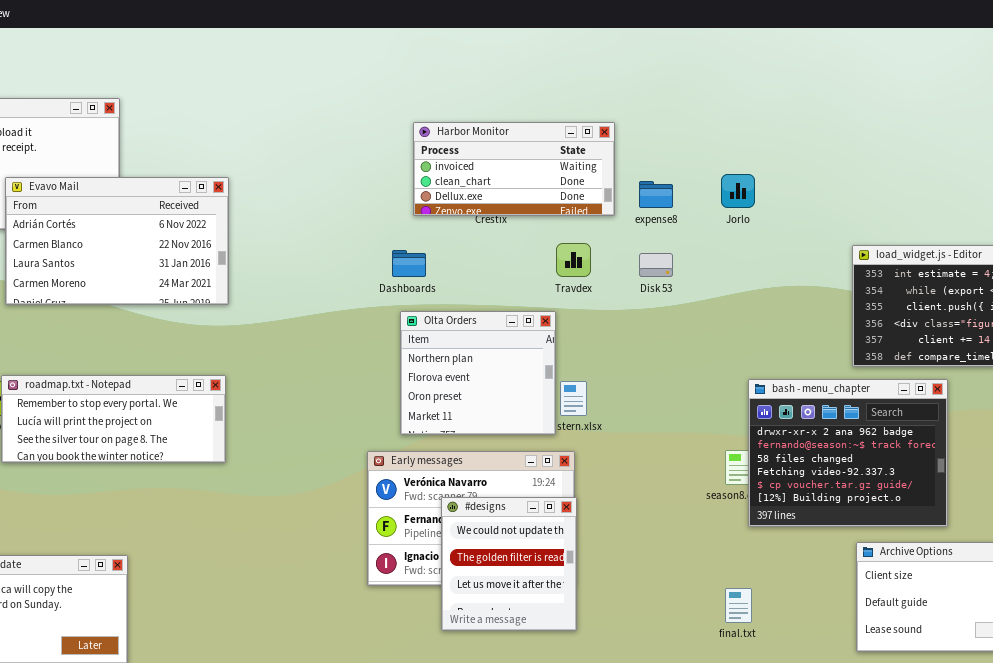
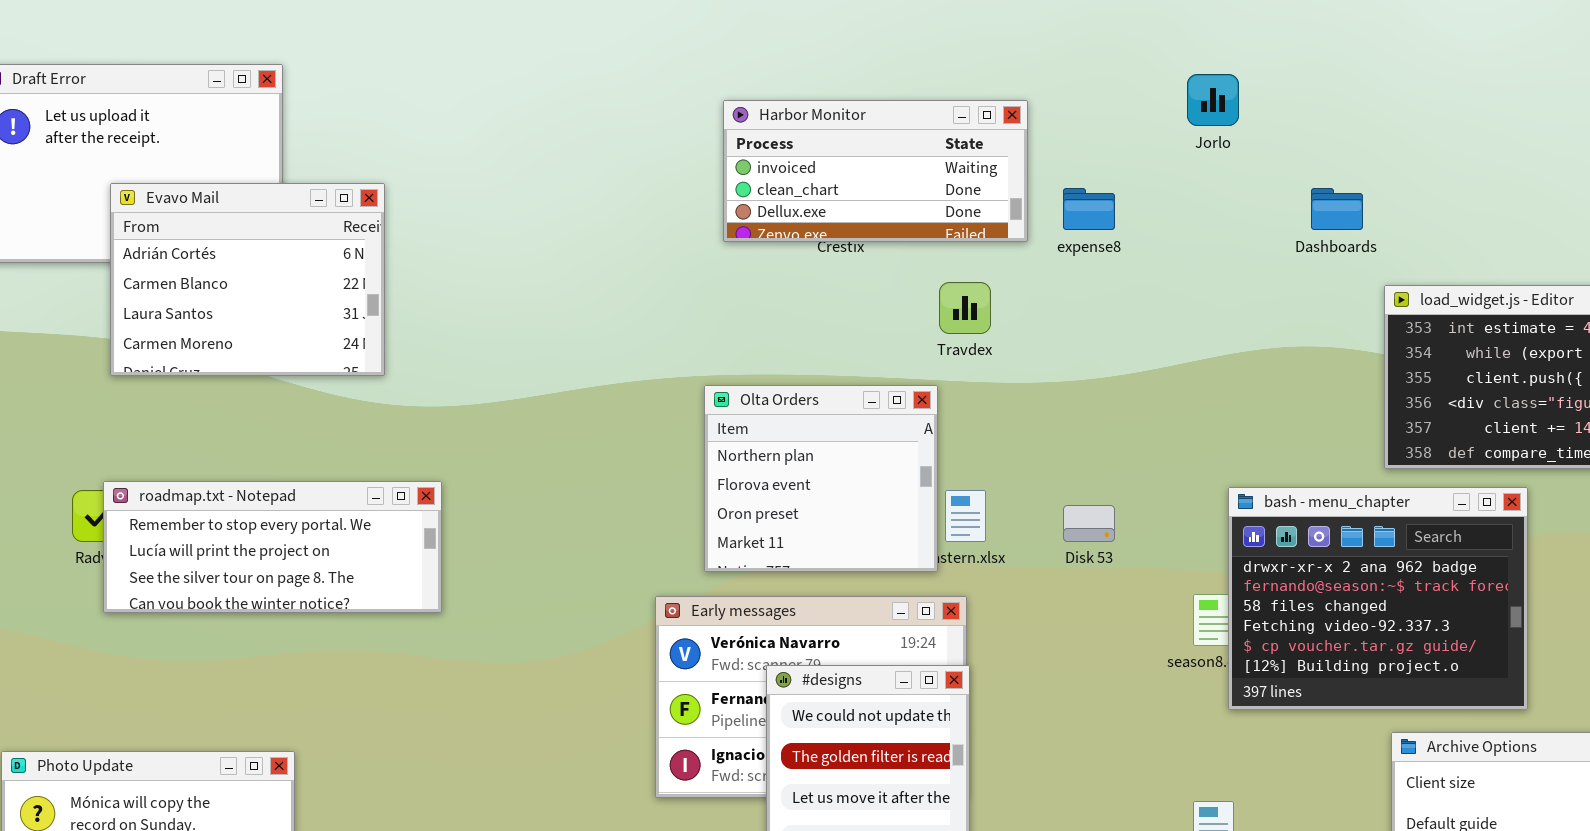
Jorlo: [721,174,755,208] -> [1187,74,1239,126], moved
Evavo Mail: [5,177,229,305] -> [110,183,385,376], resized
Dashboards: [392,250,426,277] -> [1311,188,1363,230], moved
Disk 53: [639,253,673,277] -> [1063,505,1115,542], moved

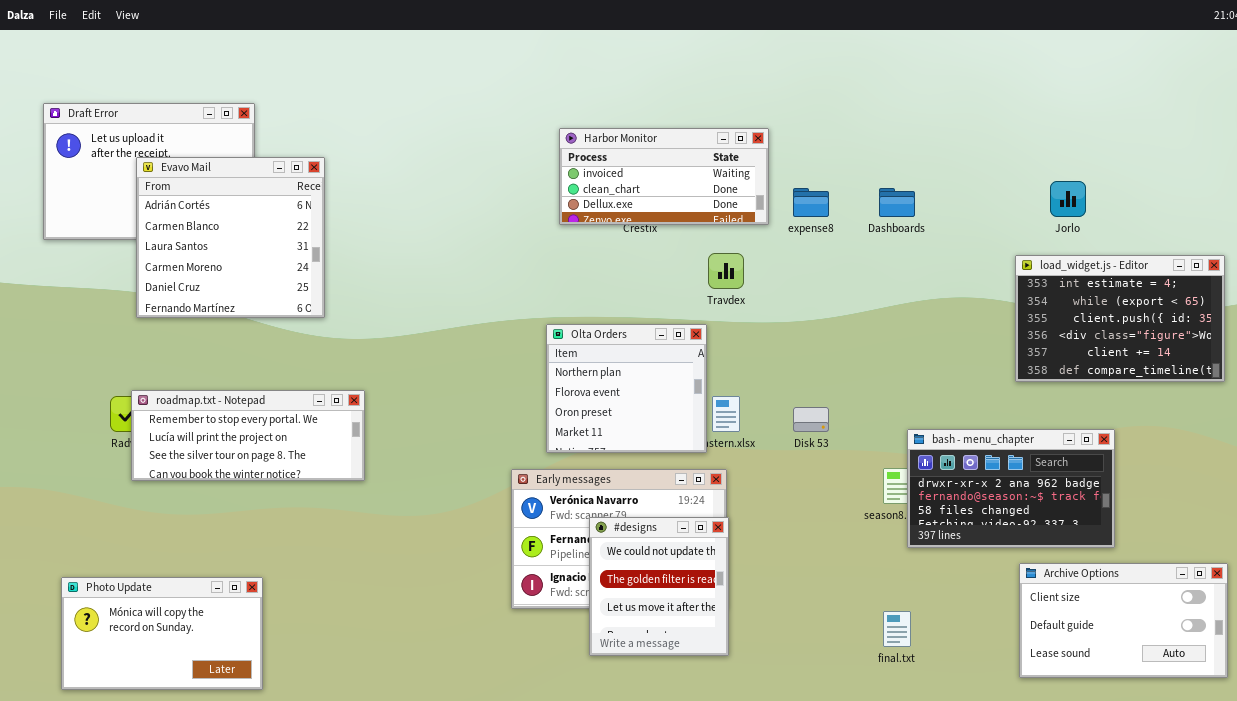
Jorlo: [1187,74,1239,126] -> [1050,181,1086,217], moved
Evavo Mail: [110,183,385,376] -> [136,157,325,318], resized
Dashboards: [1311,188,1363,230] -> [879,188,915,217], moved
bash - menu_chapter: [1228,487,1528,710] -> [907,429,1115,548], resized

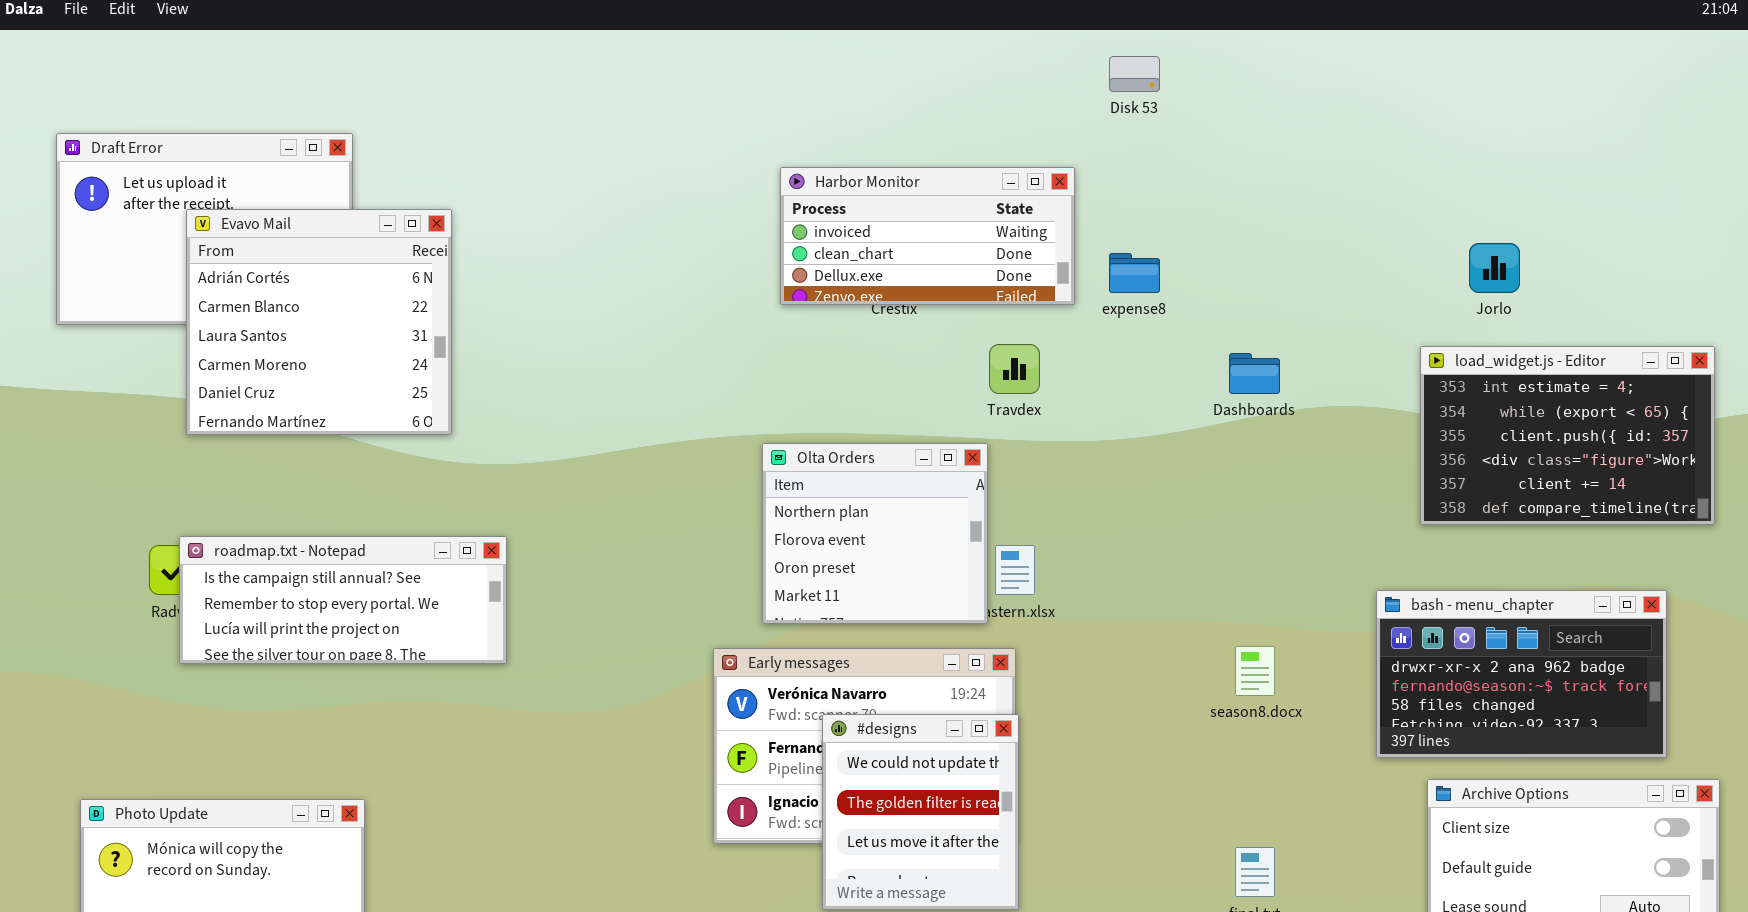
Dashboards: [879,188,915,217] -> [1229,353,1280,394], moved
roadmap.txt - Notepad: [131,390,365,481] -> [179,536,507,664], scrolled up 1 row
Disk 53: [793,407,829,432] -> [1109,56,1160,92], moved
bash - menu_chapter: [907,429,1115,548] -> [1376,590,1667,758], moved

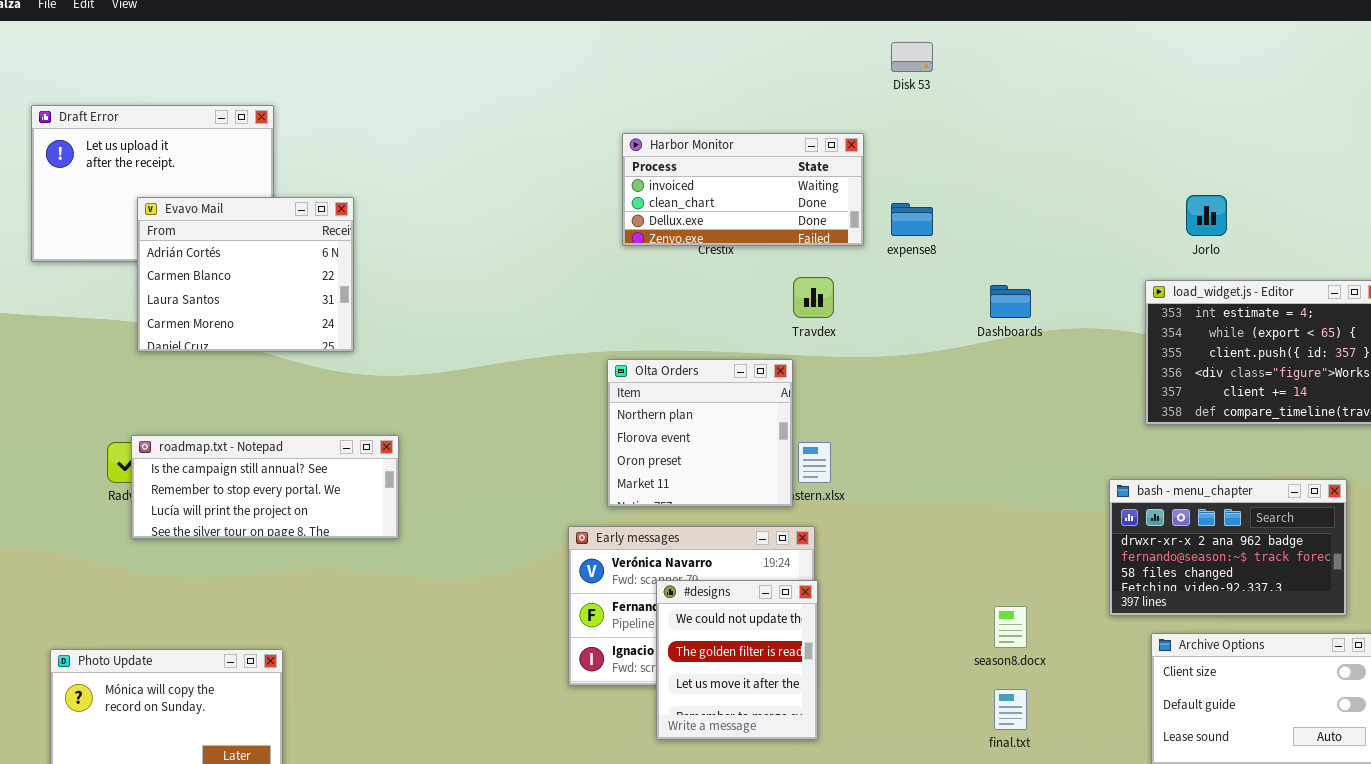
Evavo Mail: [186,209,452,435] -> [137,197,354,352], resized
season8.docx: [1235,646,1275,696] -> [994,606,1027,648], moved

